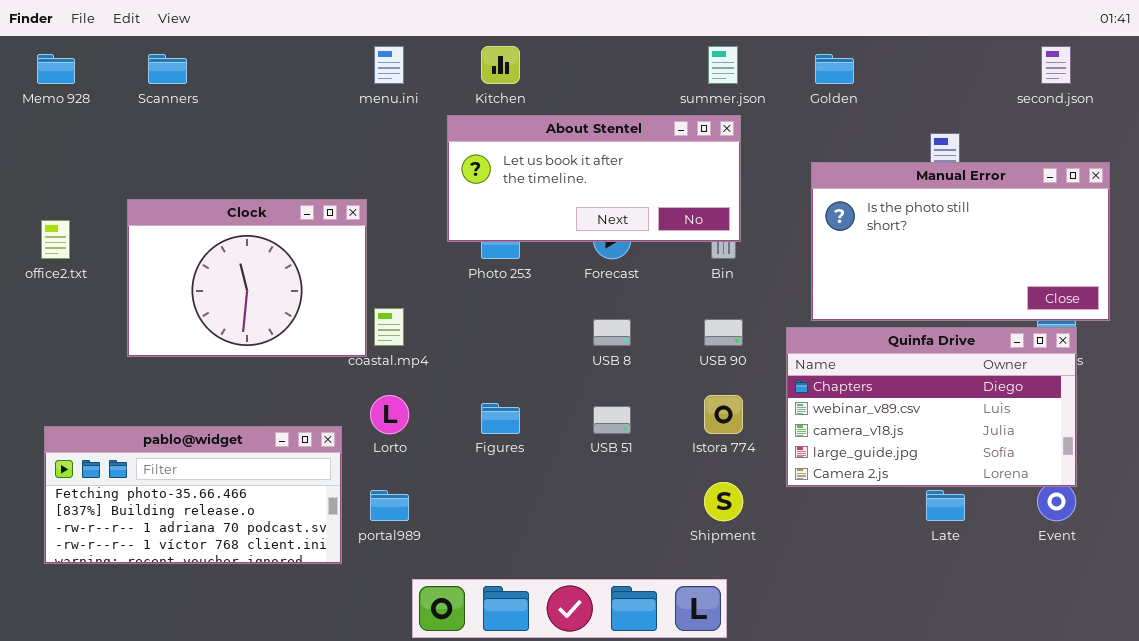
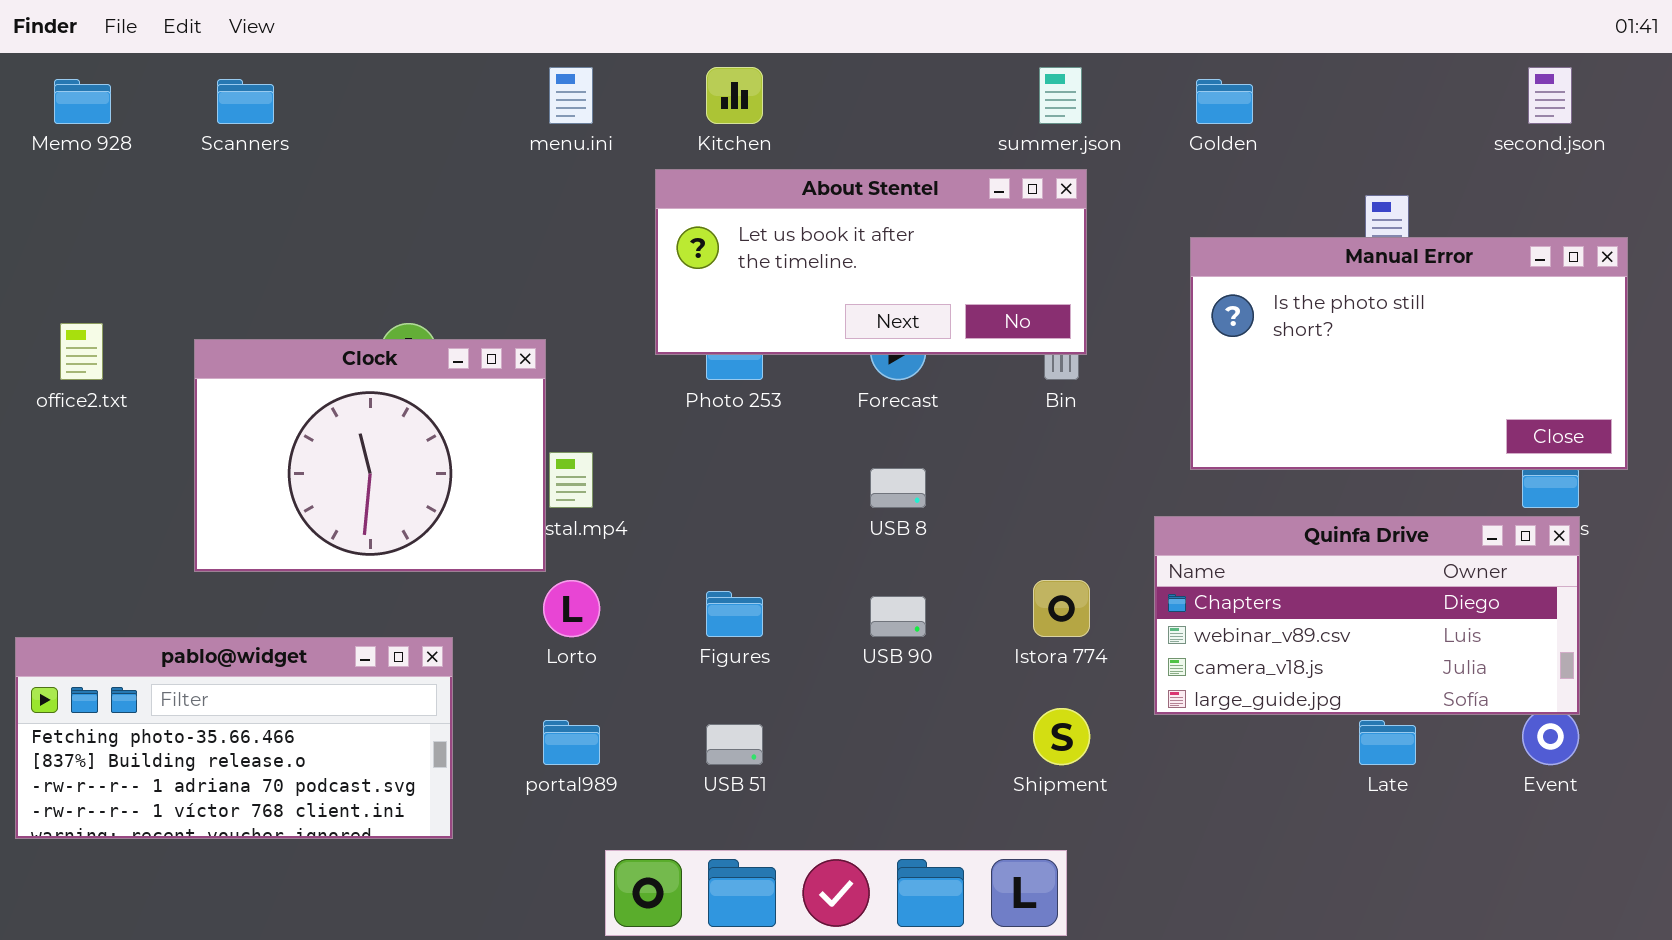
Clock: [127,199,367,357] -> [194,339,546,572], moved
USB 90: [704,319,743,346] -> [870,596,926,637], moved
Quinfa Drive: [786,327,1077,487] -> [1154,516,1580,715], resized
USB 51: [593,406,631,434] -> [706,724,763,765], moved
pablo@widget: [44,426,342,564] -> [15,637,453,839], moved

